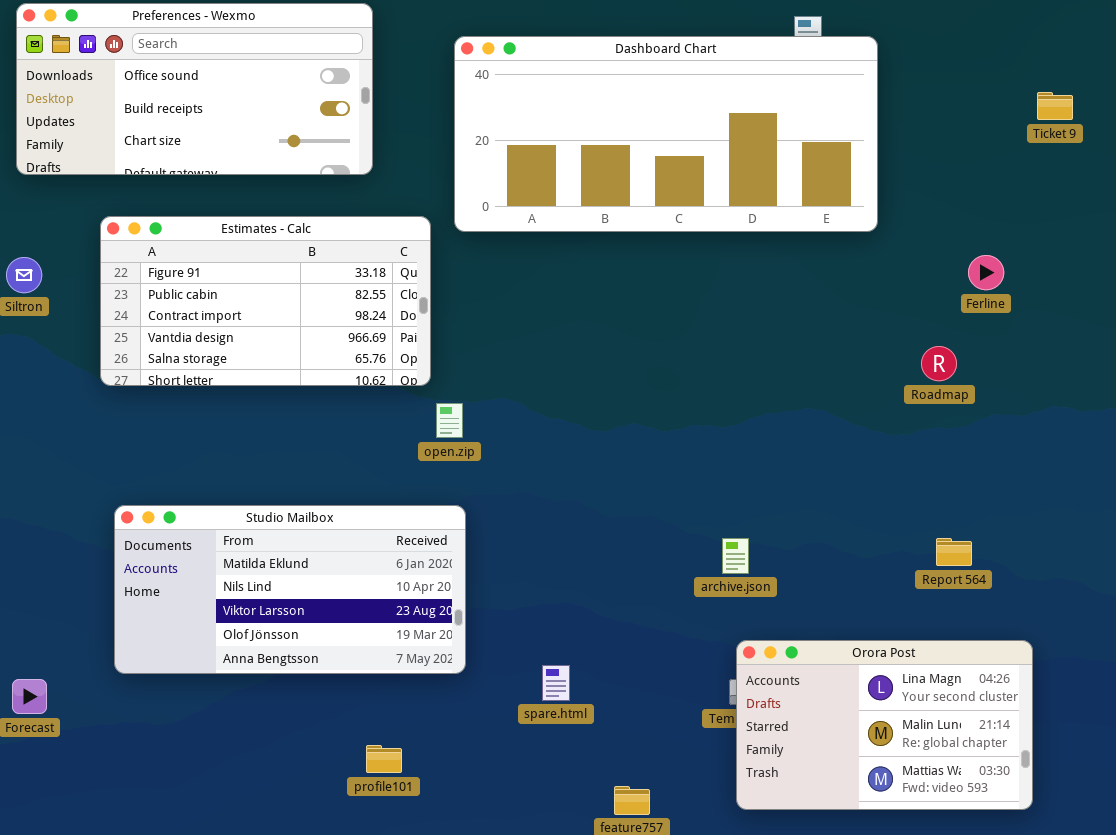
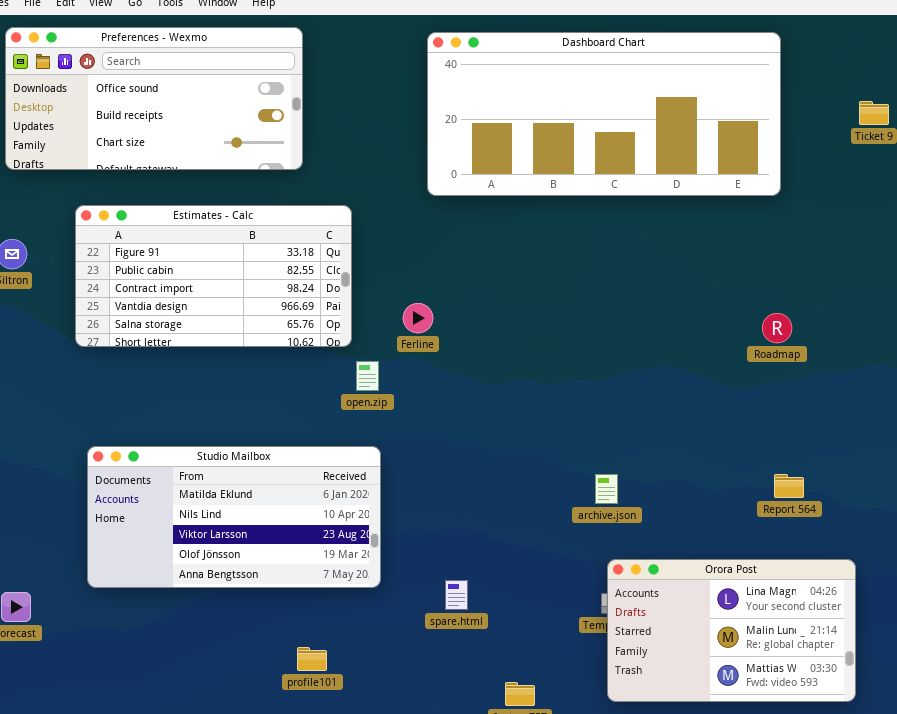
Dashboard Chart: [454,36,878,232] -> [427,32,781,196], moved
Ferline: [968,255,1004,290] -> [403,303,433,333], moved

